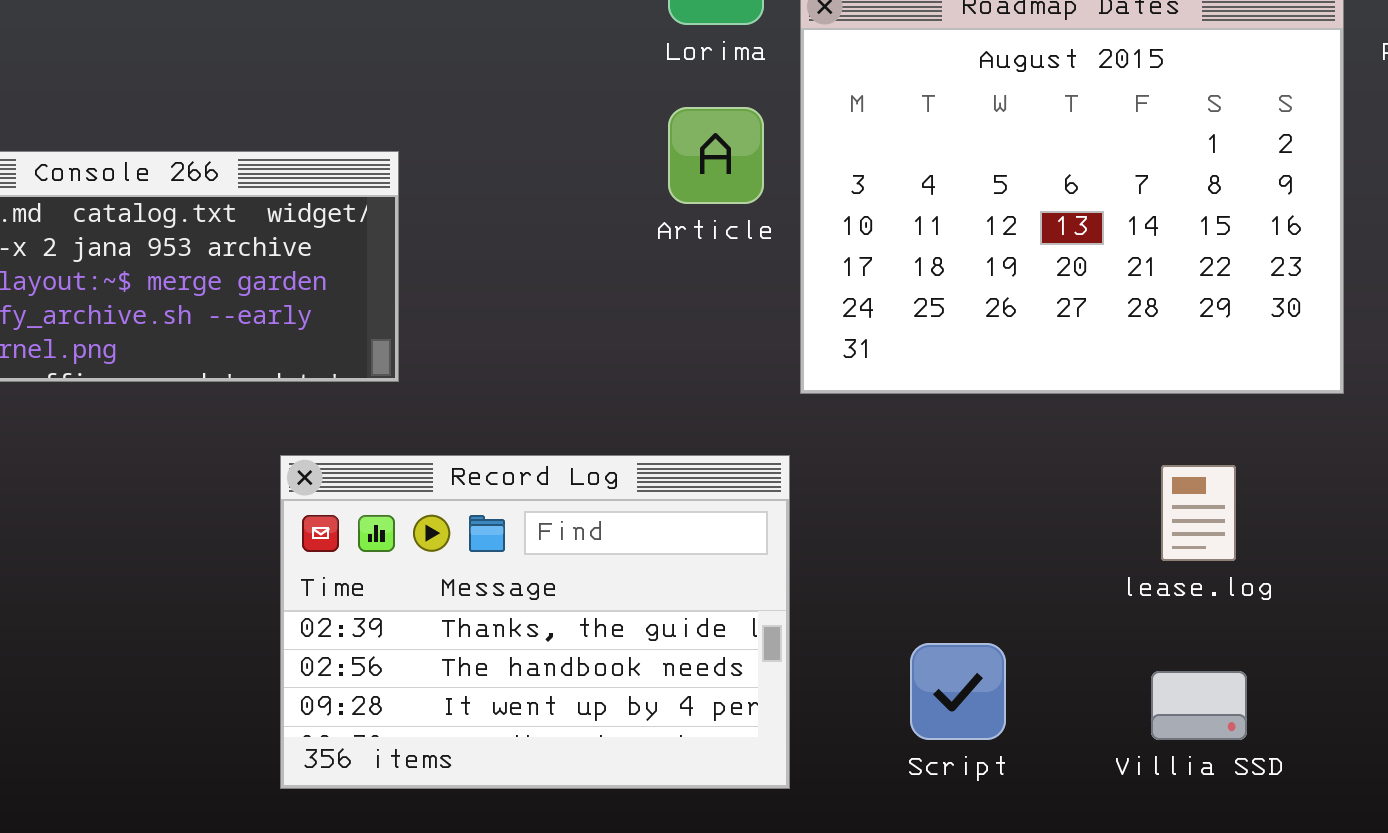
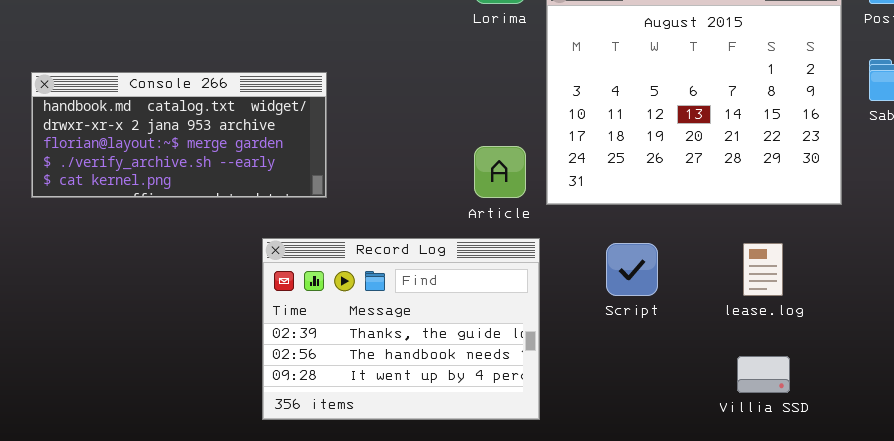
Article: [668,107,764,204] -> [474,146,526,198], moved
Script: [910,643,1006,740] -> [606,243,658,296], moved

